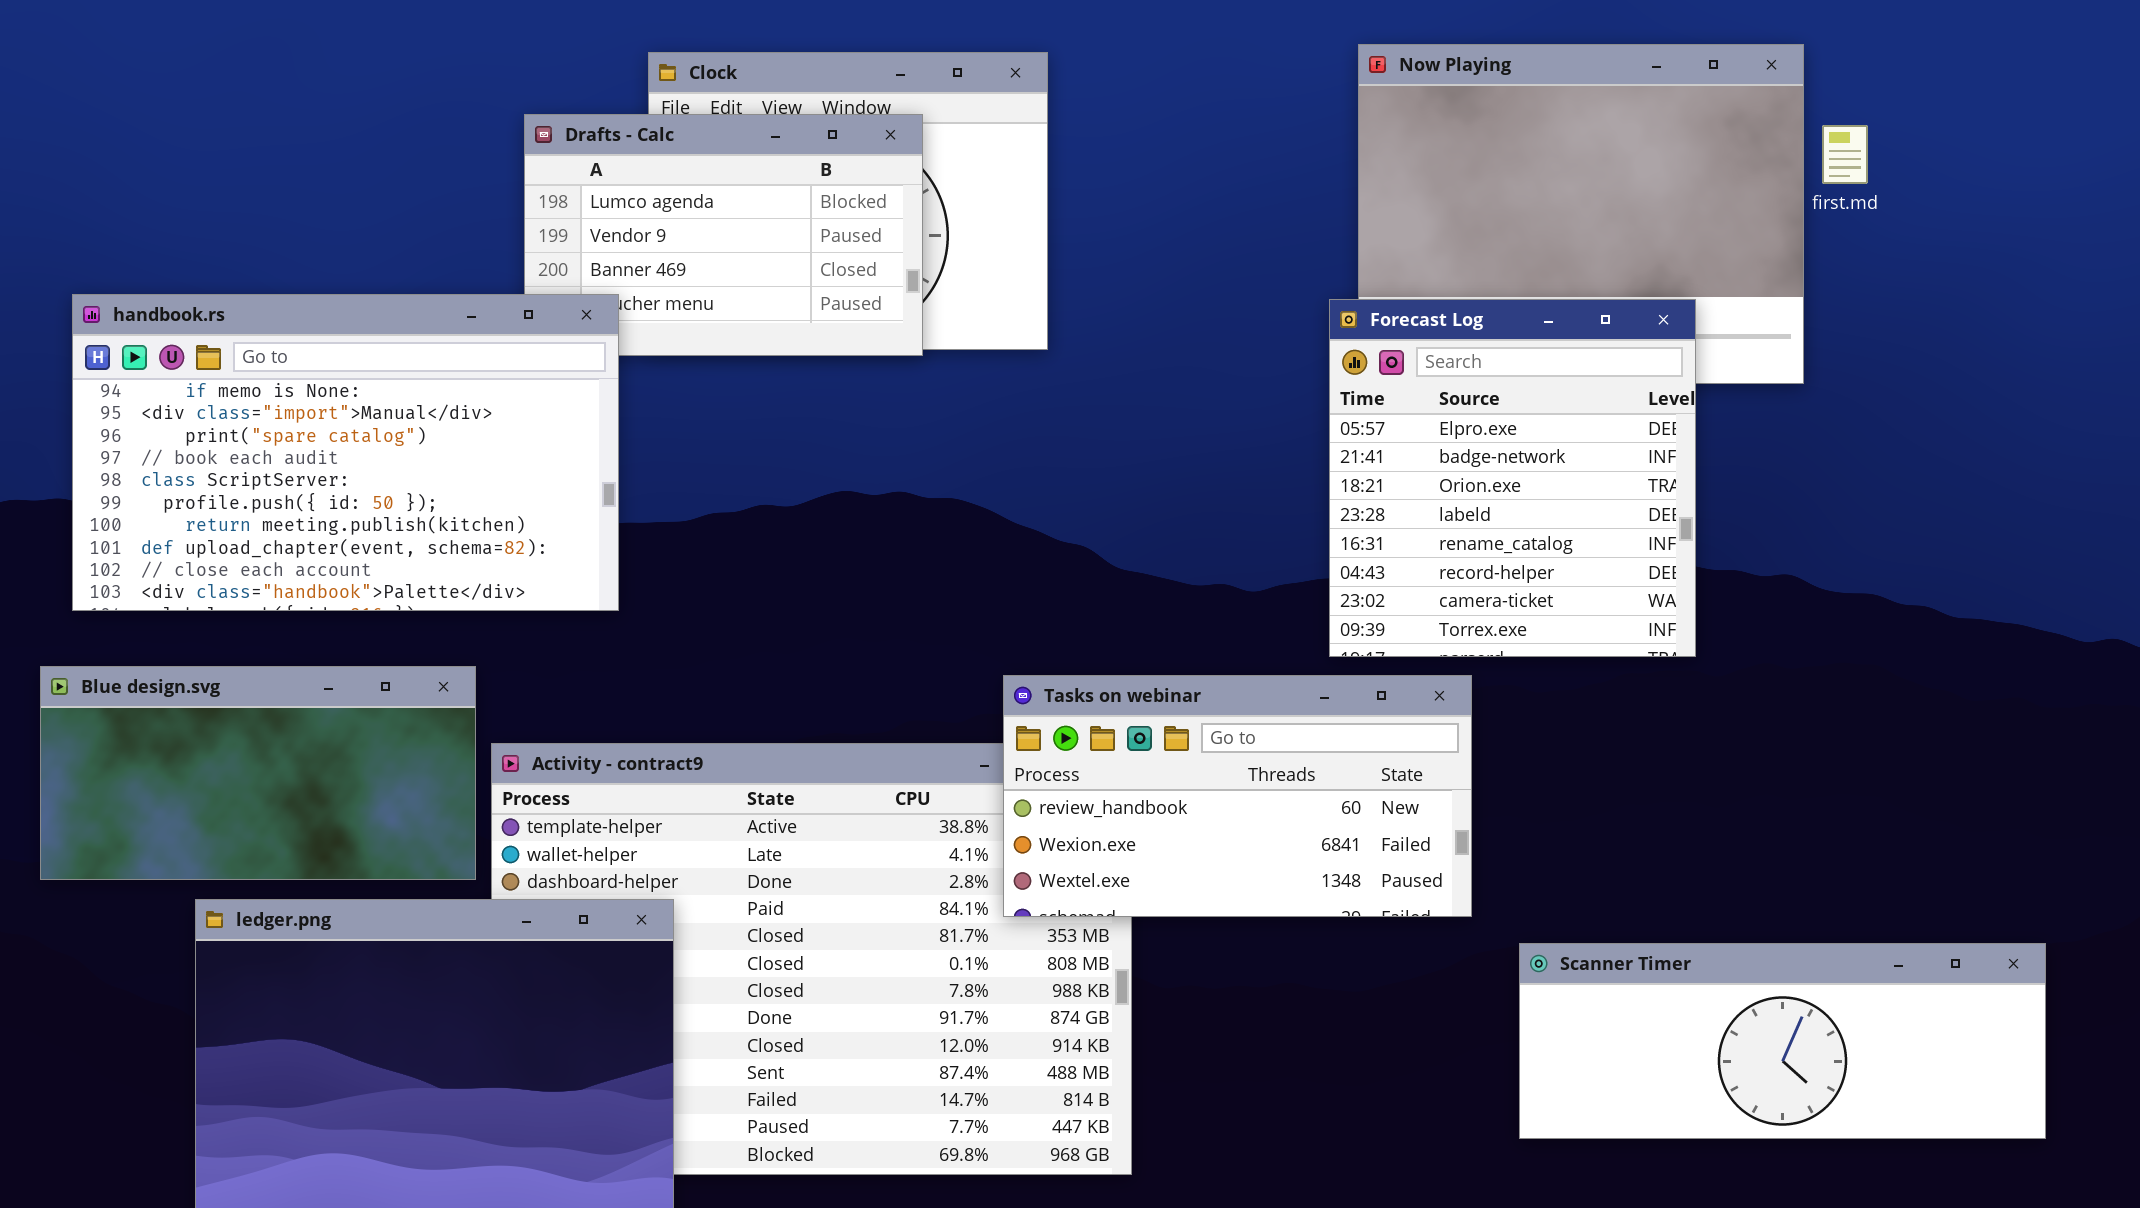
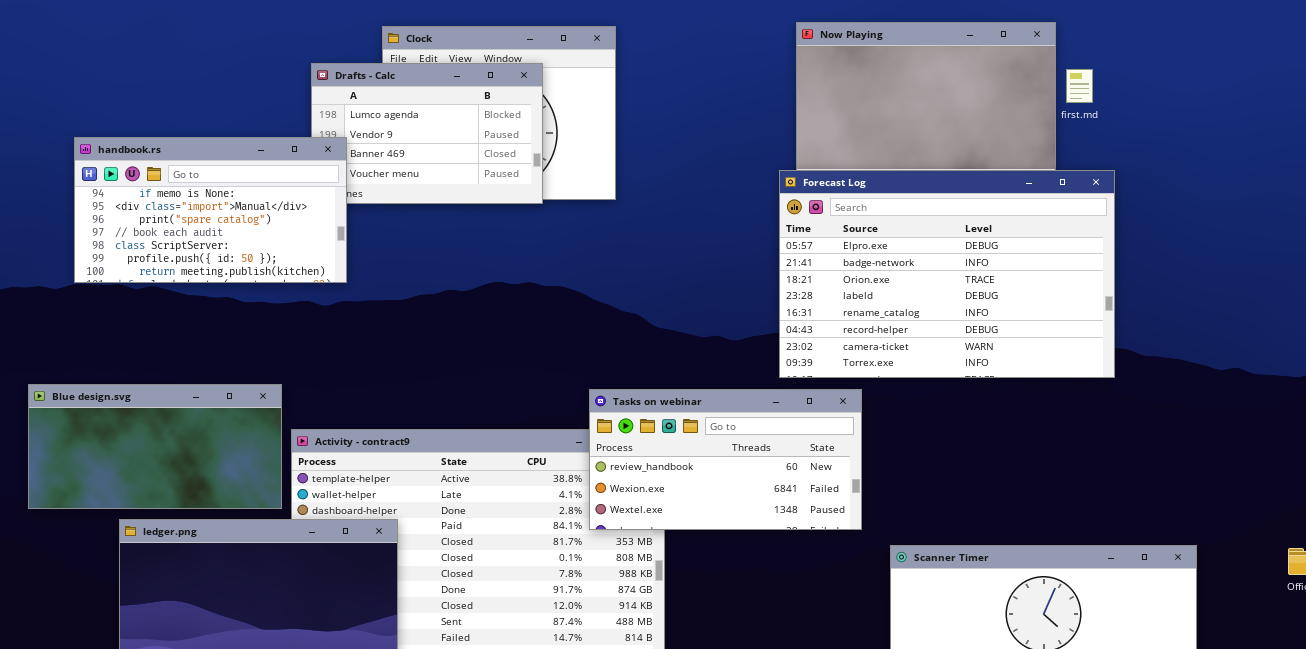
handbook.rs: [72,294,619,611] -> [74,137,347,283], moved, resized
Forecast Log: [1329,299,1696,657] -> [779,170,1115,378], resized

